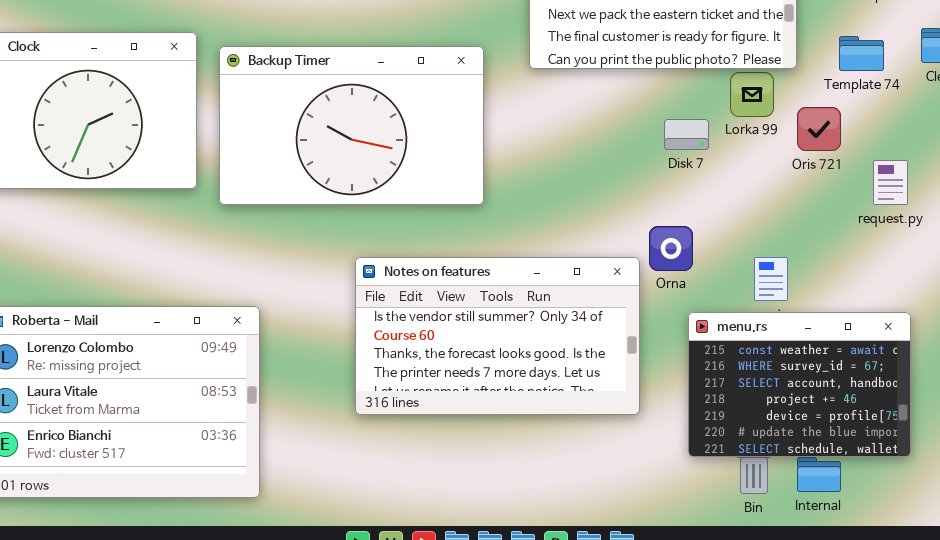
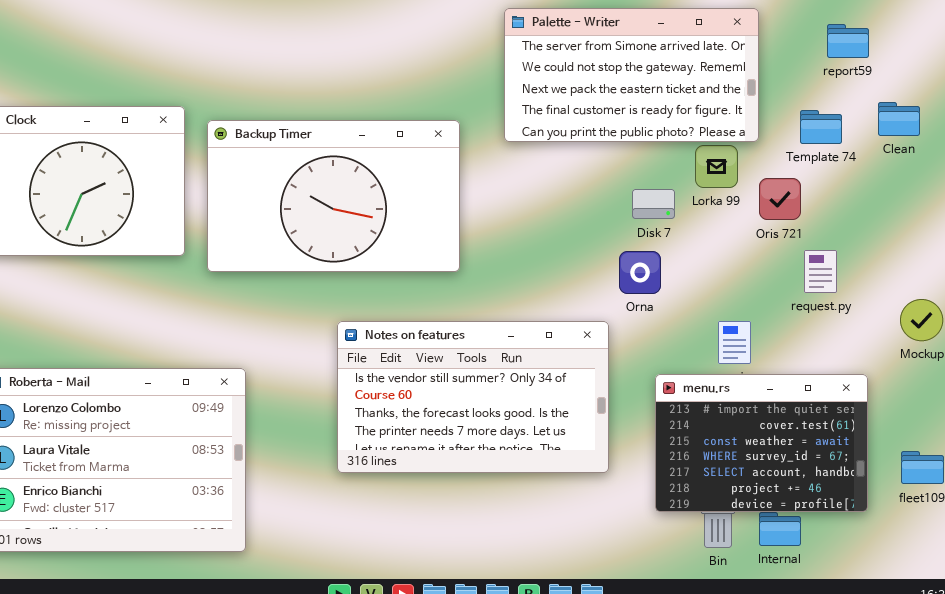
request.py: [873,160,908,205] -> [804,250,837,293], moved
Orna: [649,226,693,271] -> [619,251,661,294], moved
menu.rs: [688,312,911,457] -> [655,374,868,512], scrolled up 2 rows

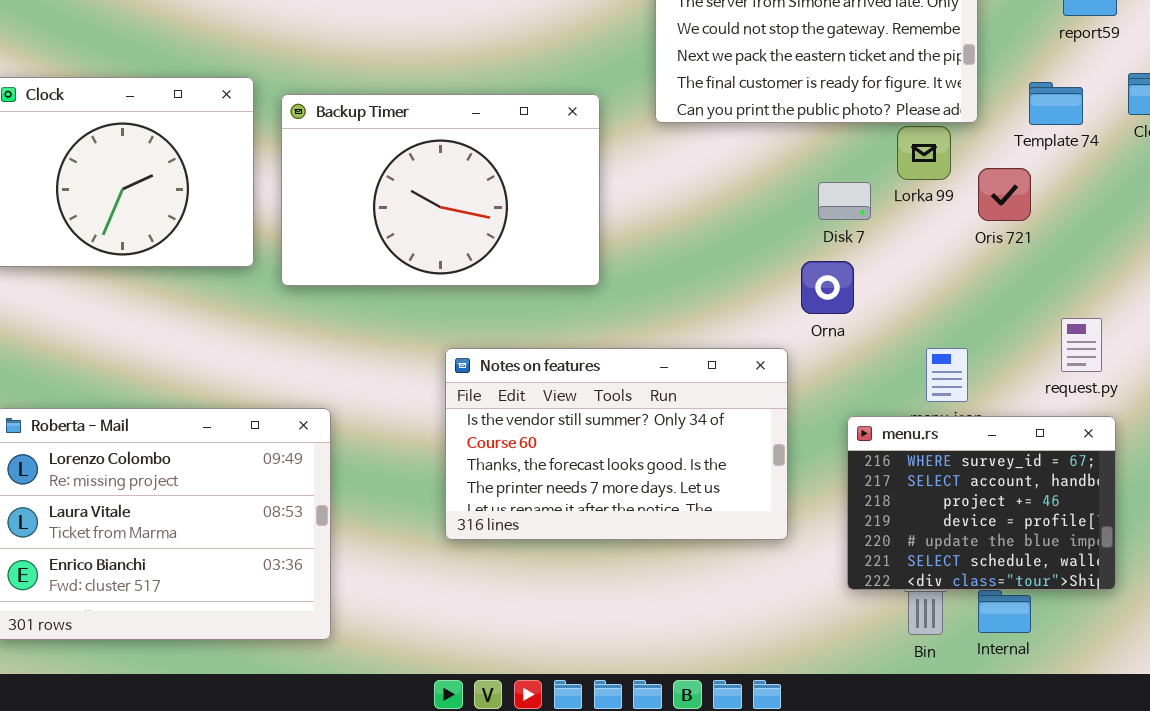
request.py: [804,250,837,293] -> [1061,318,1102,372], moved
menu.rs: [655,374,868,512] -> [847,416,1116,590], scrolled down 3 rows

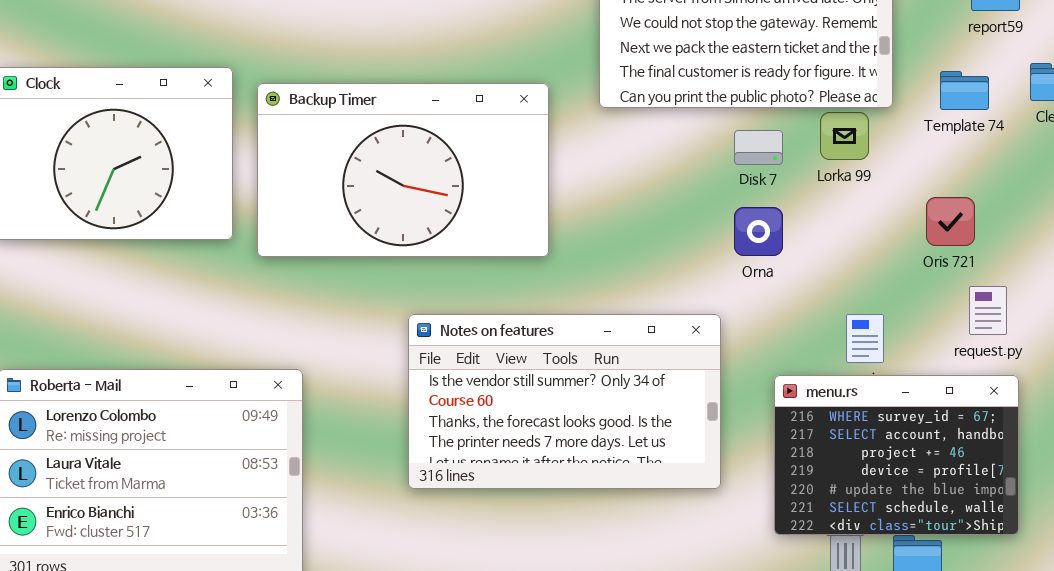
Oris 721: [978,168,1031,221] -> [926,197,975,246], moved
Disk 7: [818,182,871,220] -> [734,130,783,165], moved
Orna: [801,261,854,314] -> [734,207,783,256], moved

